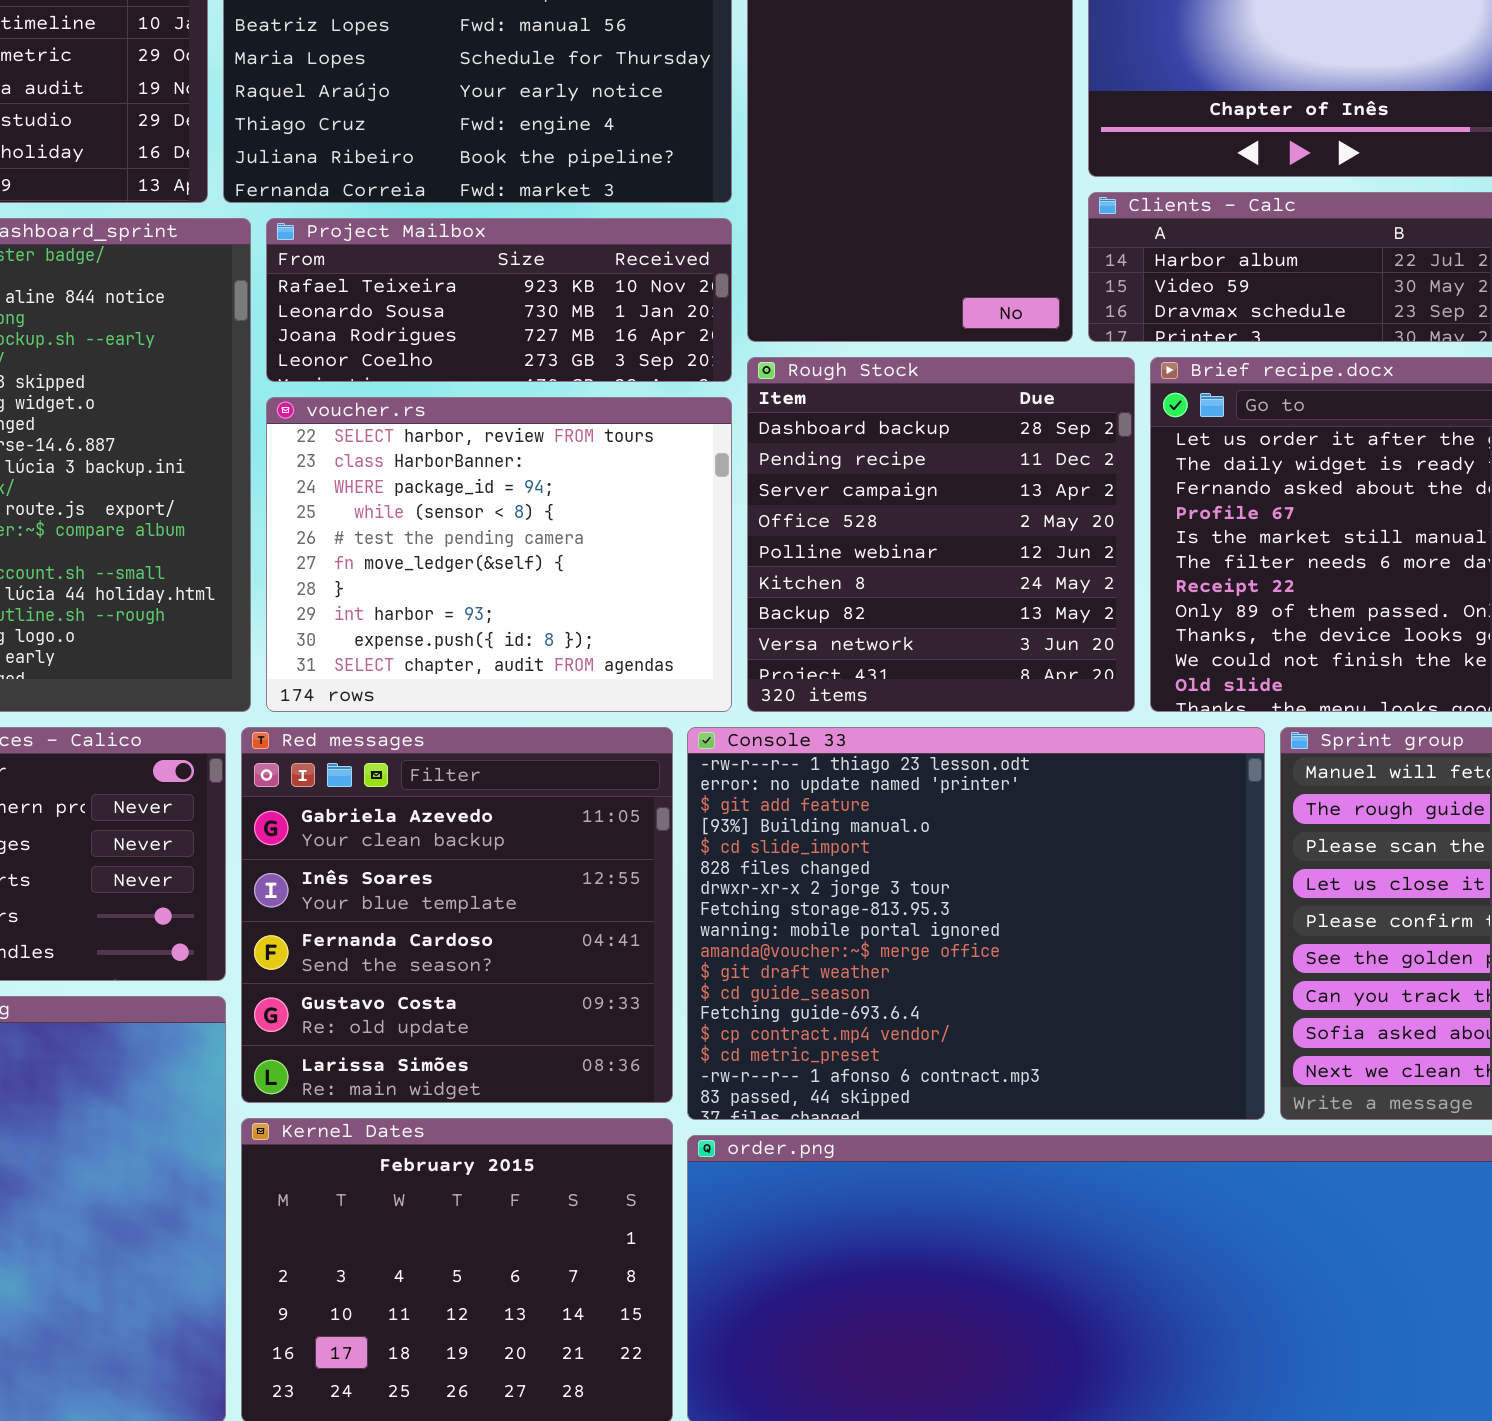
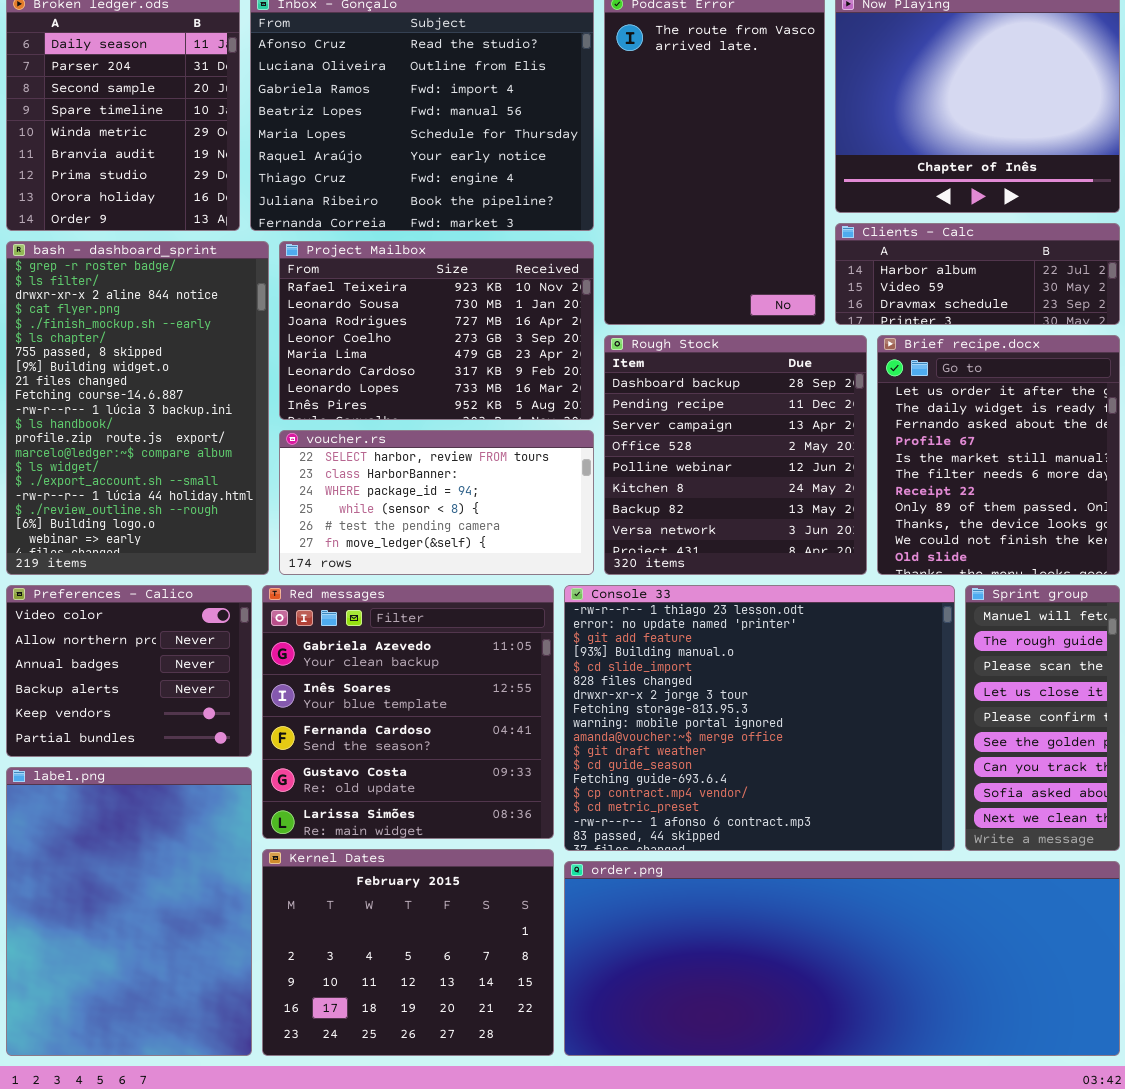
Project Mailbox: [266,218,732,382] -> [279,241,594,420], resized
voucher.rs: [266,397,732,712] -> [279,430,594,575], resized

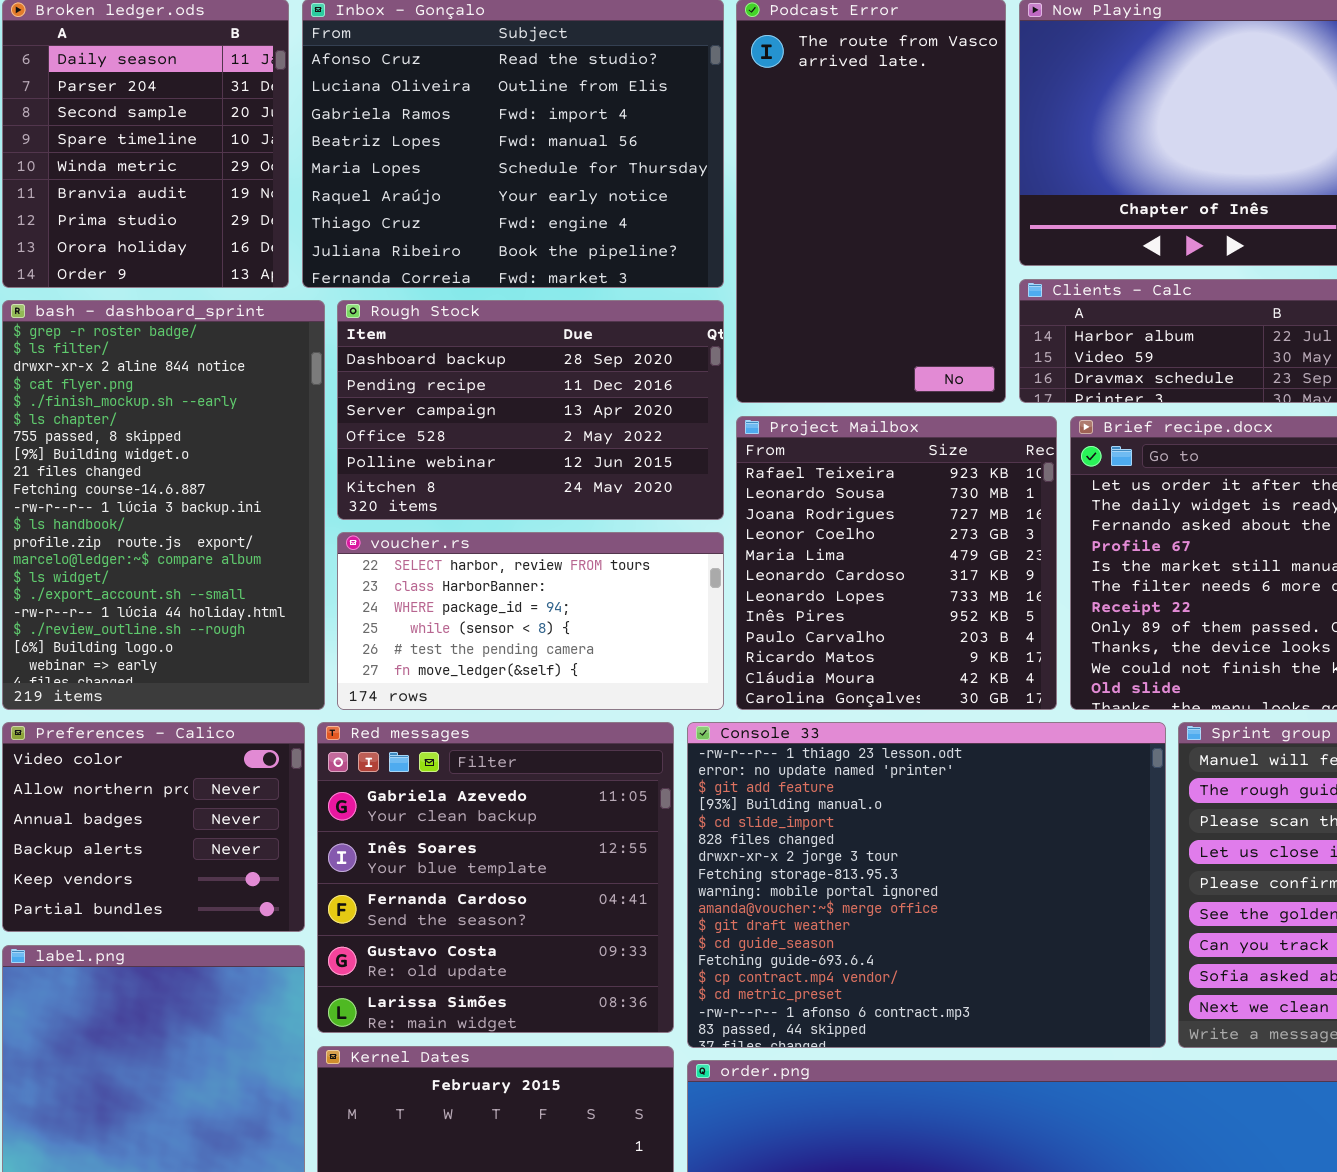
Project Mailbox: [279,241,594,420] -> [736,416,1057,710], moved, resized
Rough Stock: [604,335,867,575] -> [337,300,724,520], moved, resized

